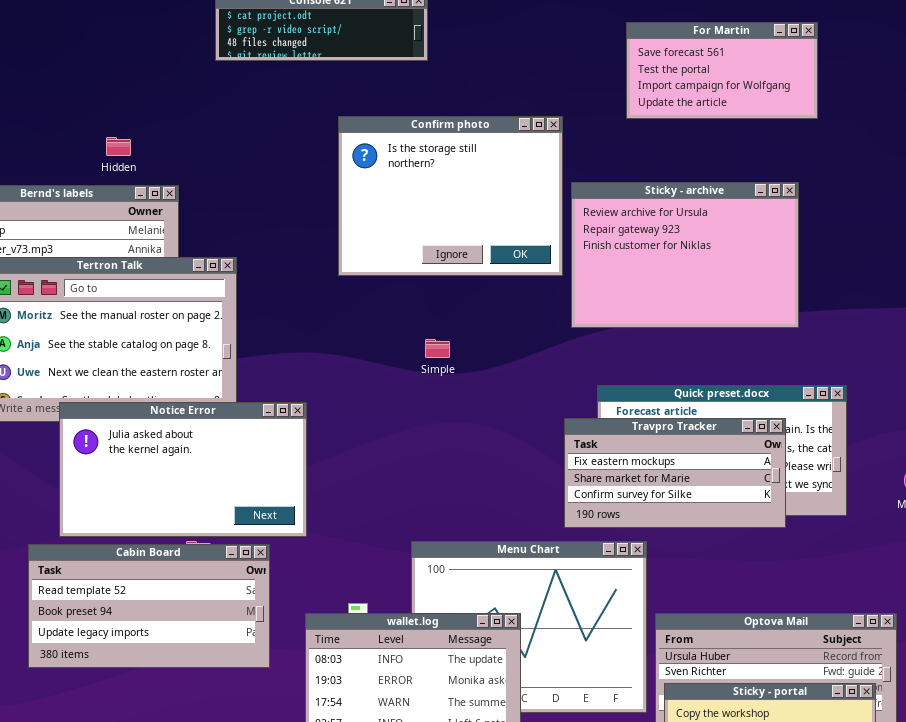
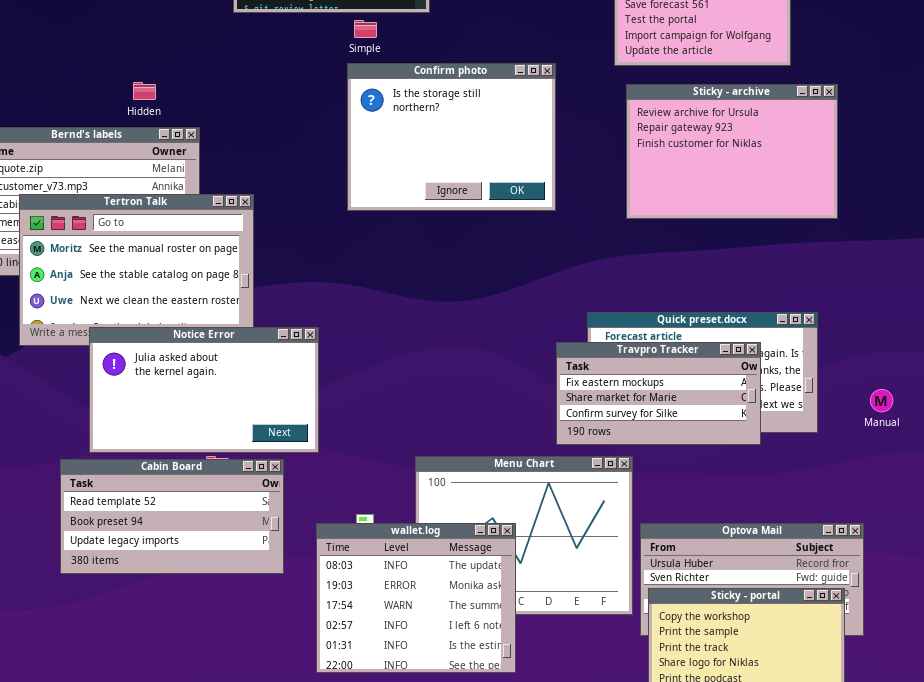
Sticky - archive: [571,182,799,328] -> [626,84,838,219], moved
Simple: [425,339,450,358] -> [354,20,377,38], moved

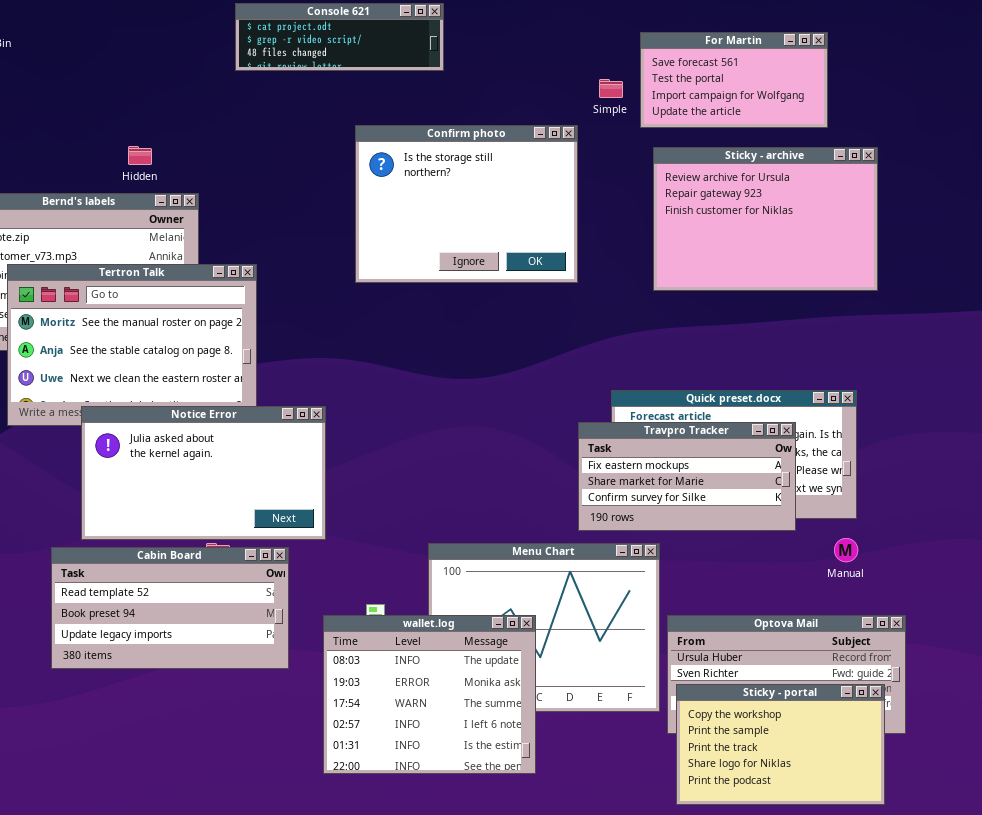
Simple: [354,20,377,38] -> [599,79,623,98], moved
Manual: [870,389,893,412] -> [834,538,858,562], moved

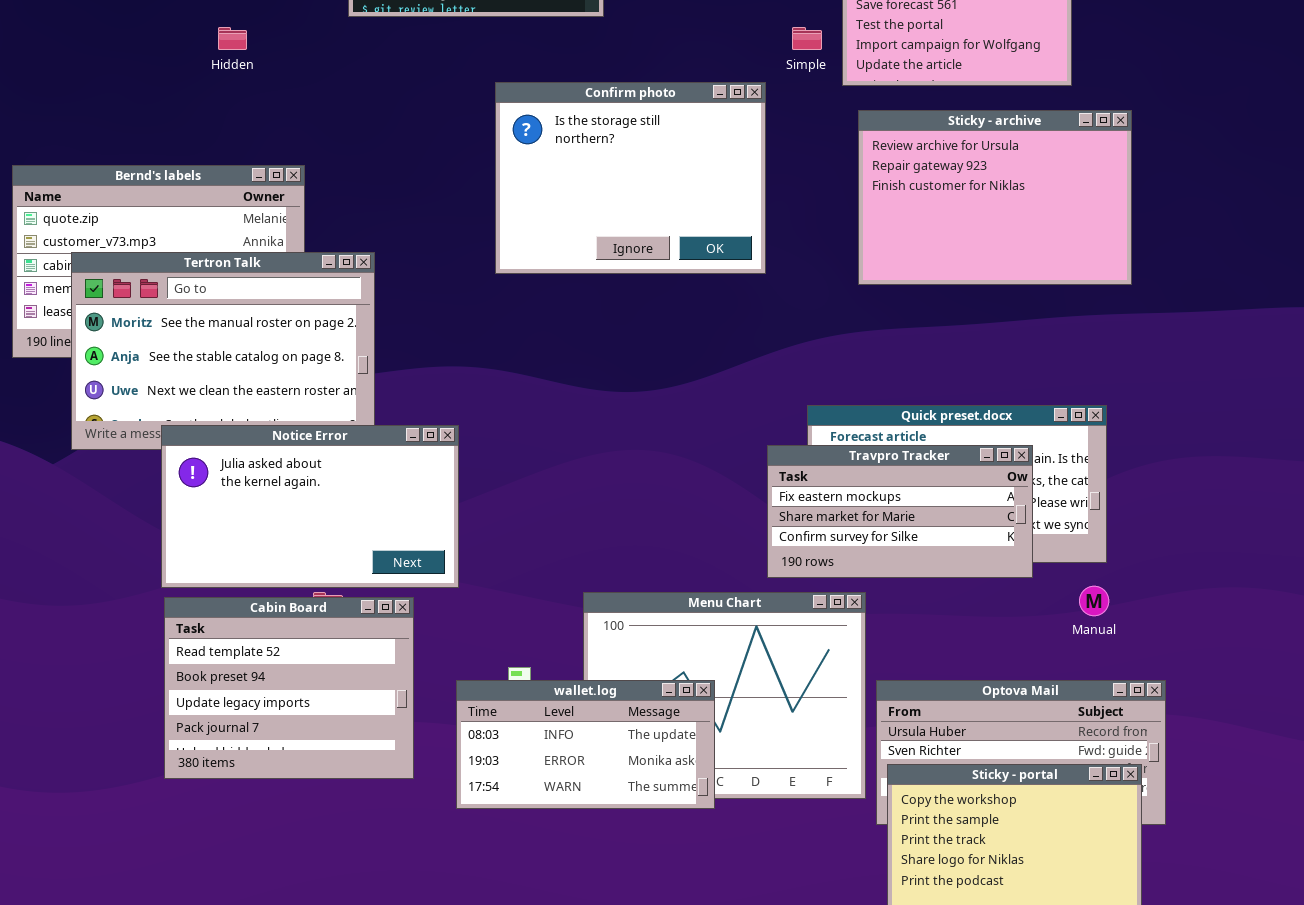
Hidden: [128,146,152,165] -> [218,27,247,50], moved
Cabin Board: [51,547,289,669] -> [164,597,414,779], resized
wallet.log: [323,615,536,774] -> [456,680,715,809], resized

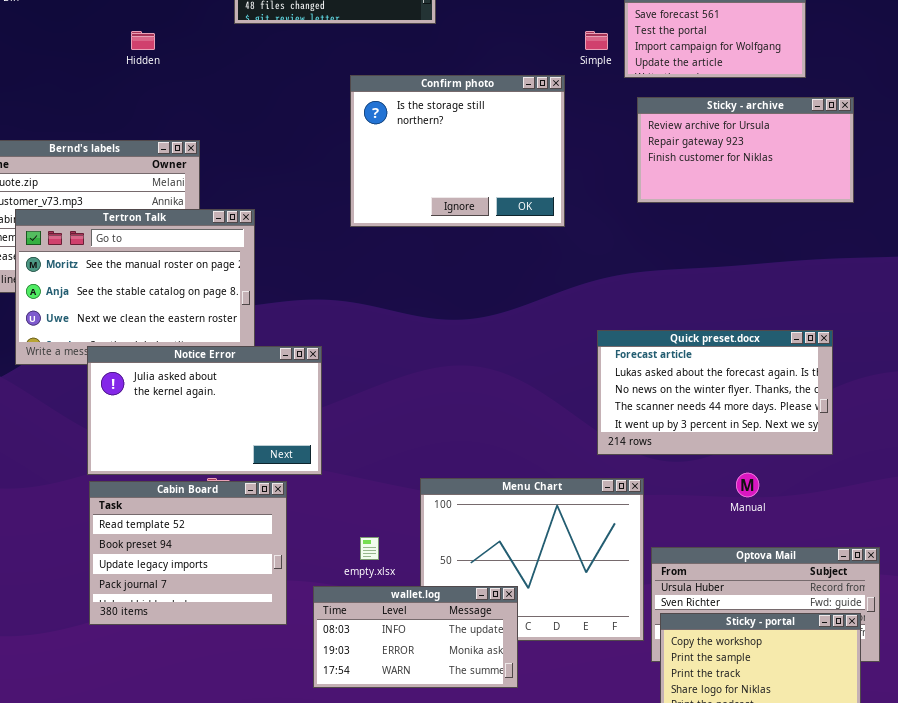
Sticky - archive: [858,110,1132,285] -> [637,97,854,203], resized
Travpro Tracker: [767,445,1033,578] -> none, closed
Manual: [1079,586,1109,616] -> [736,473,759,497], moved
wallet.log: [456,680,715,809] -> [313,586,518,688], moved

